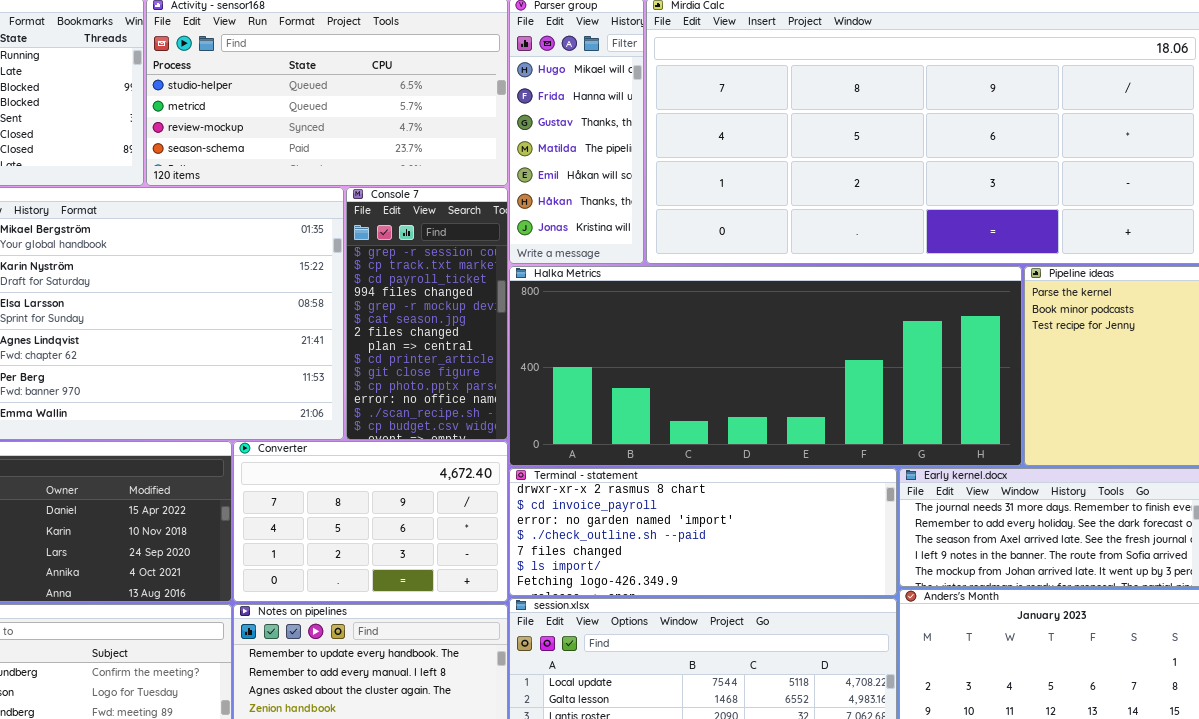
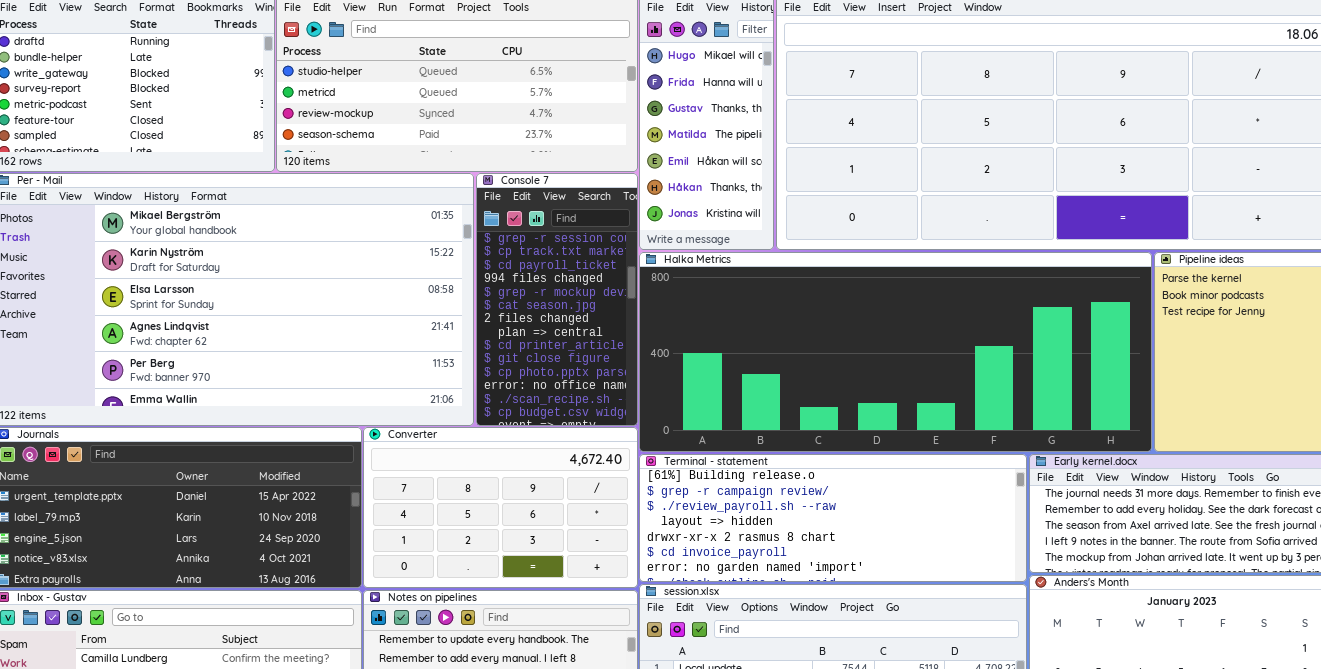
Terminal - statement: [509,468,897,596] -> [639,454,1027,582], scrolled up 4 rows

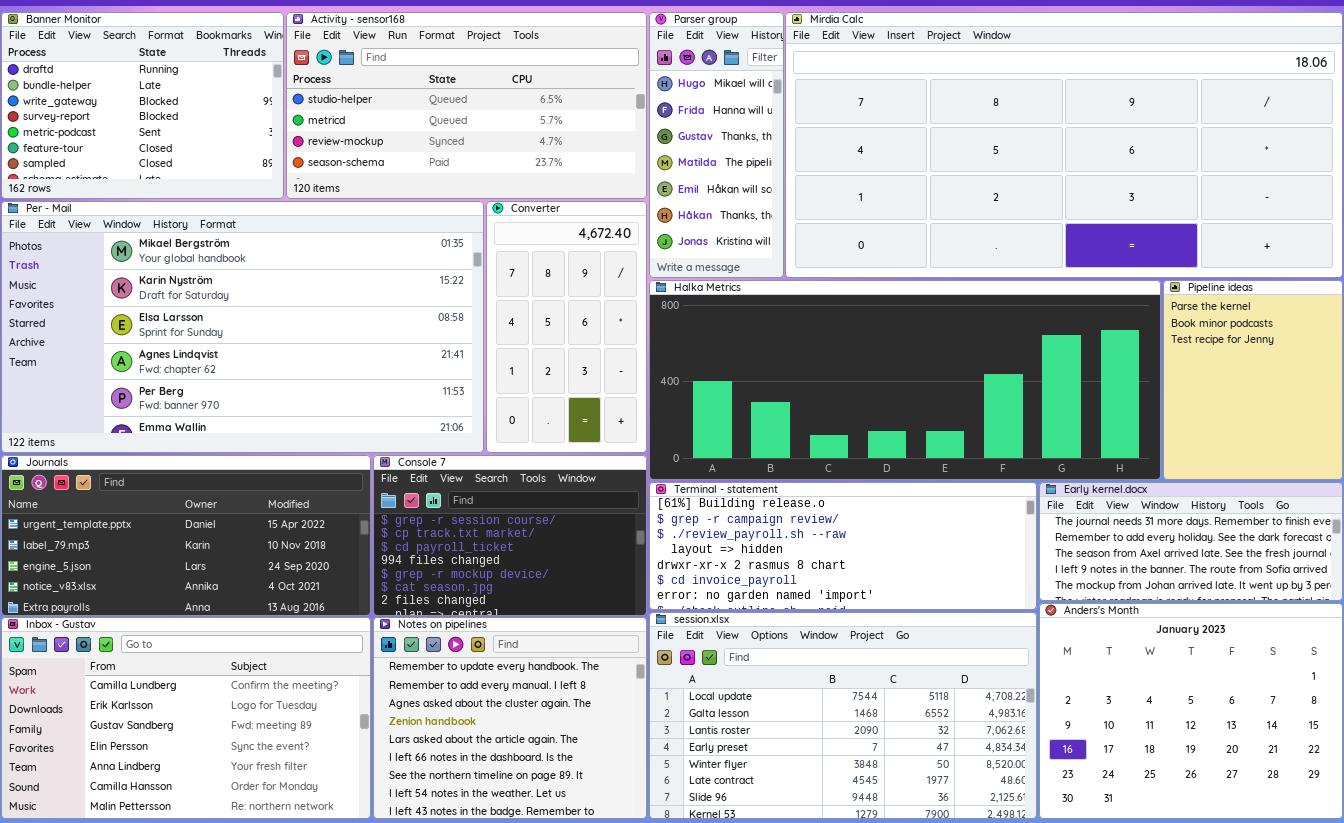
Console 7: [476,173,638,426] -> [373,455,647,616], moved, resized
Converter: [363,427,638,588] -> [486,201,647,453], moved, resized

